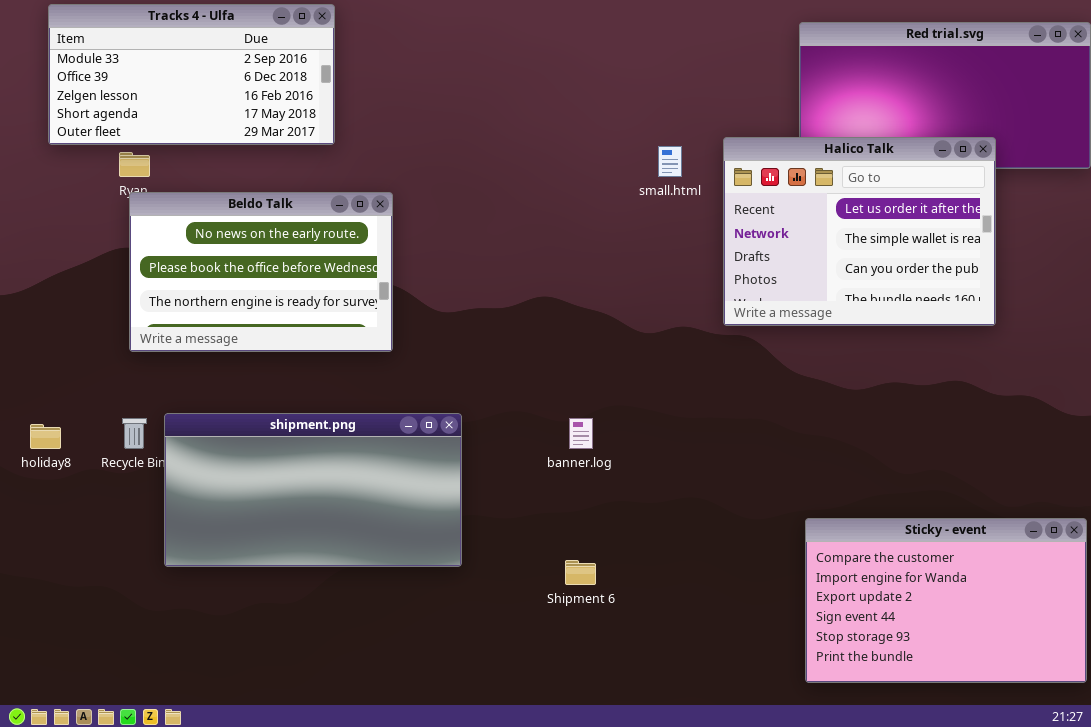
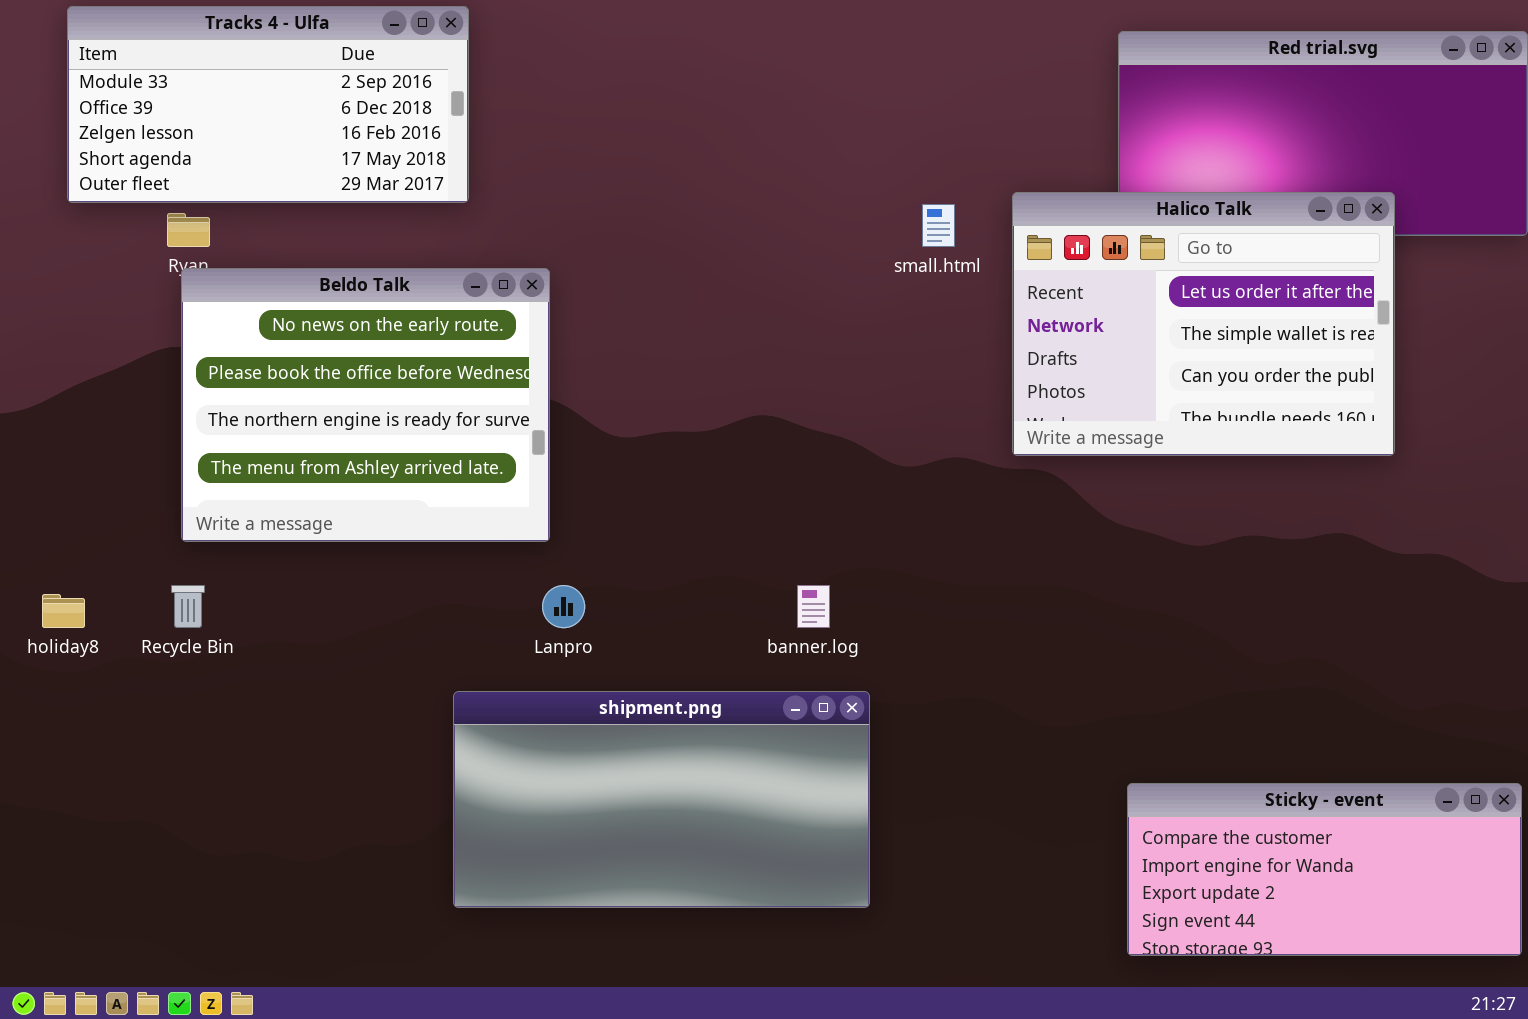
Beldo Talk: [129,192,393,352] -> [181,268,550,542], resized
shipment.png: [164,413,462,567] -> [453,691,870,908], moved
Sticky - event: [805,518,1087,683] -> [1127,783,1522,956], resized

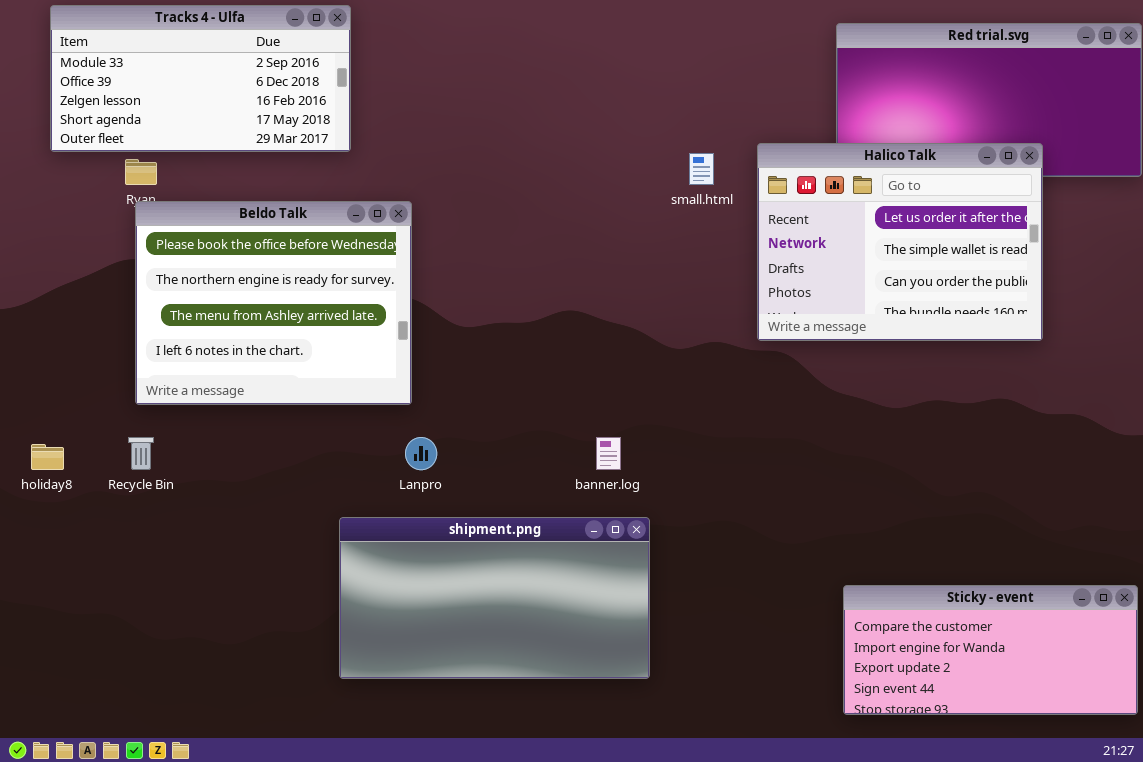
Beldo Talk: [181,268,550,542] -> [135,201,412,405], scrolled down 1 row

